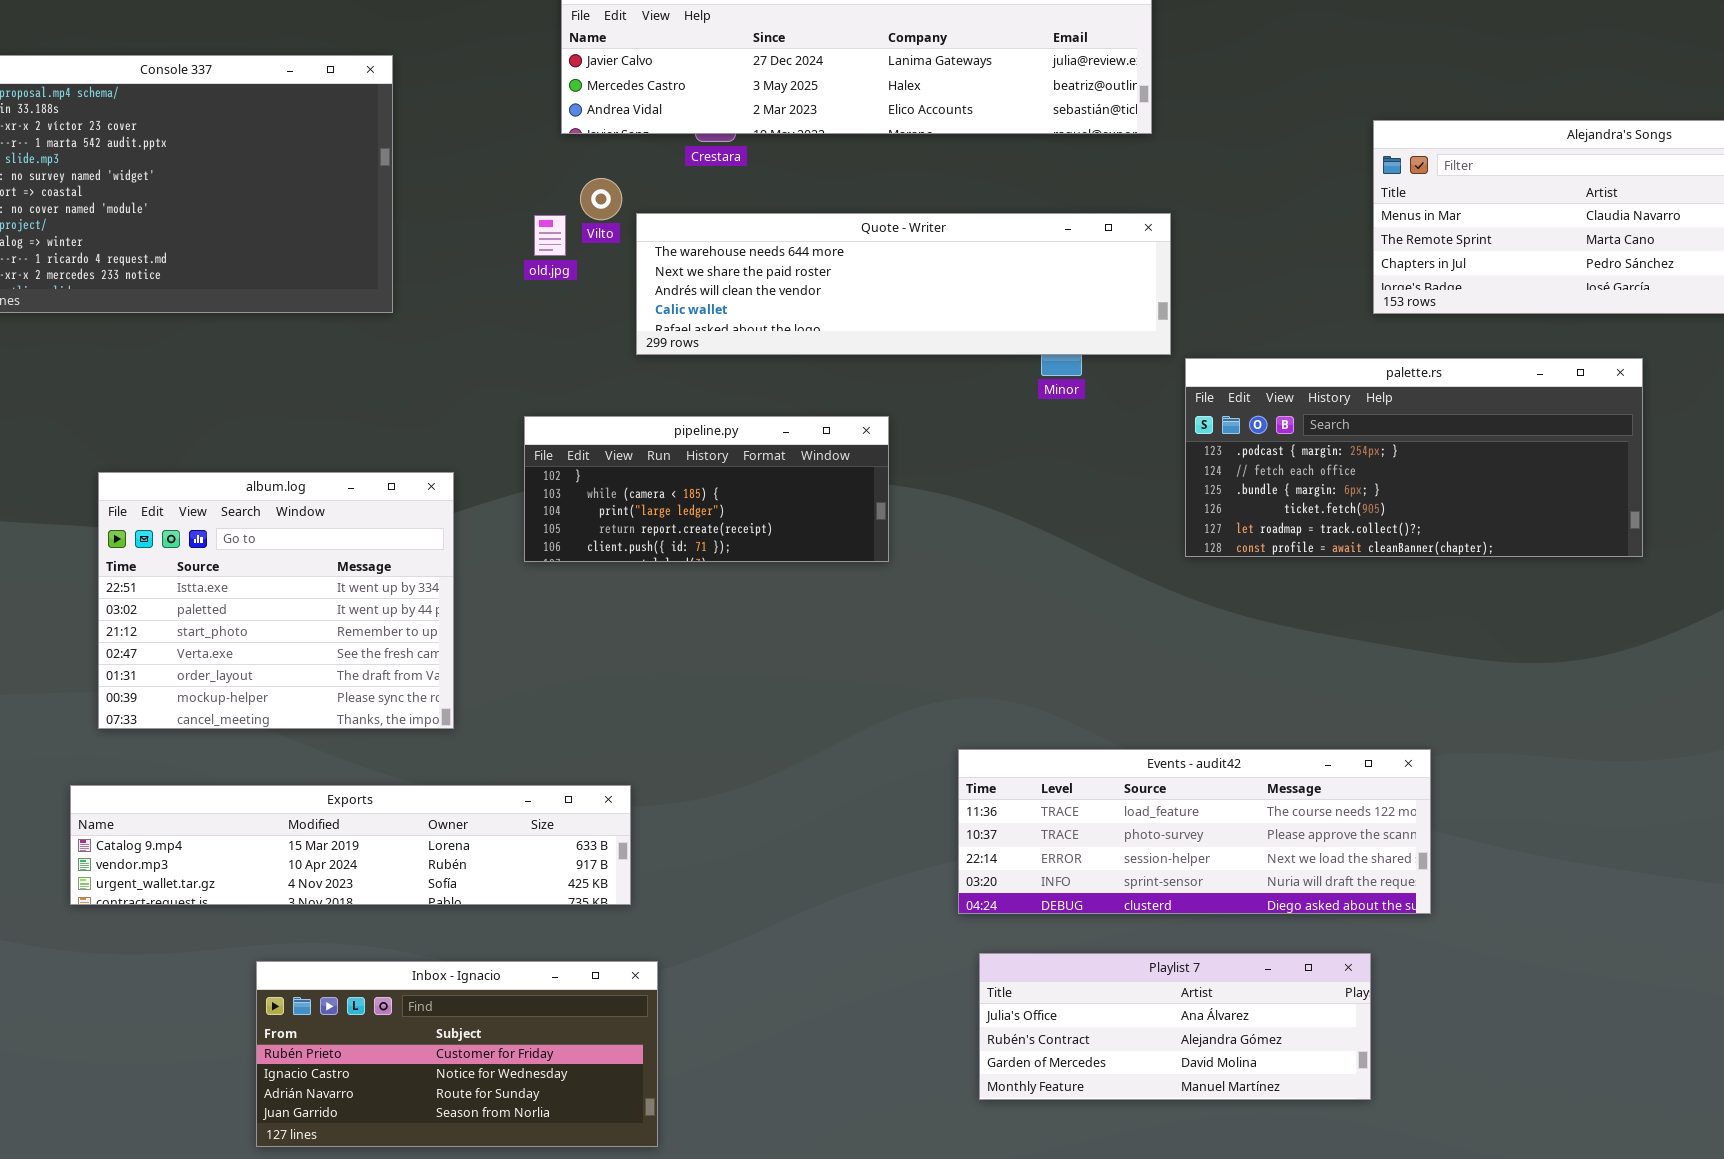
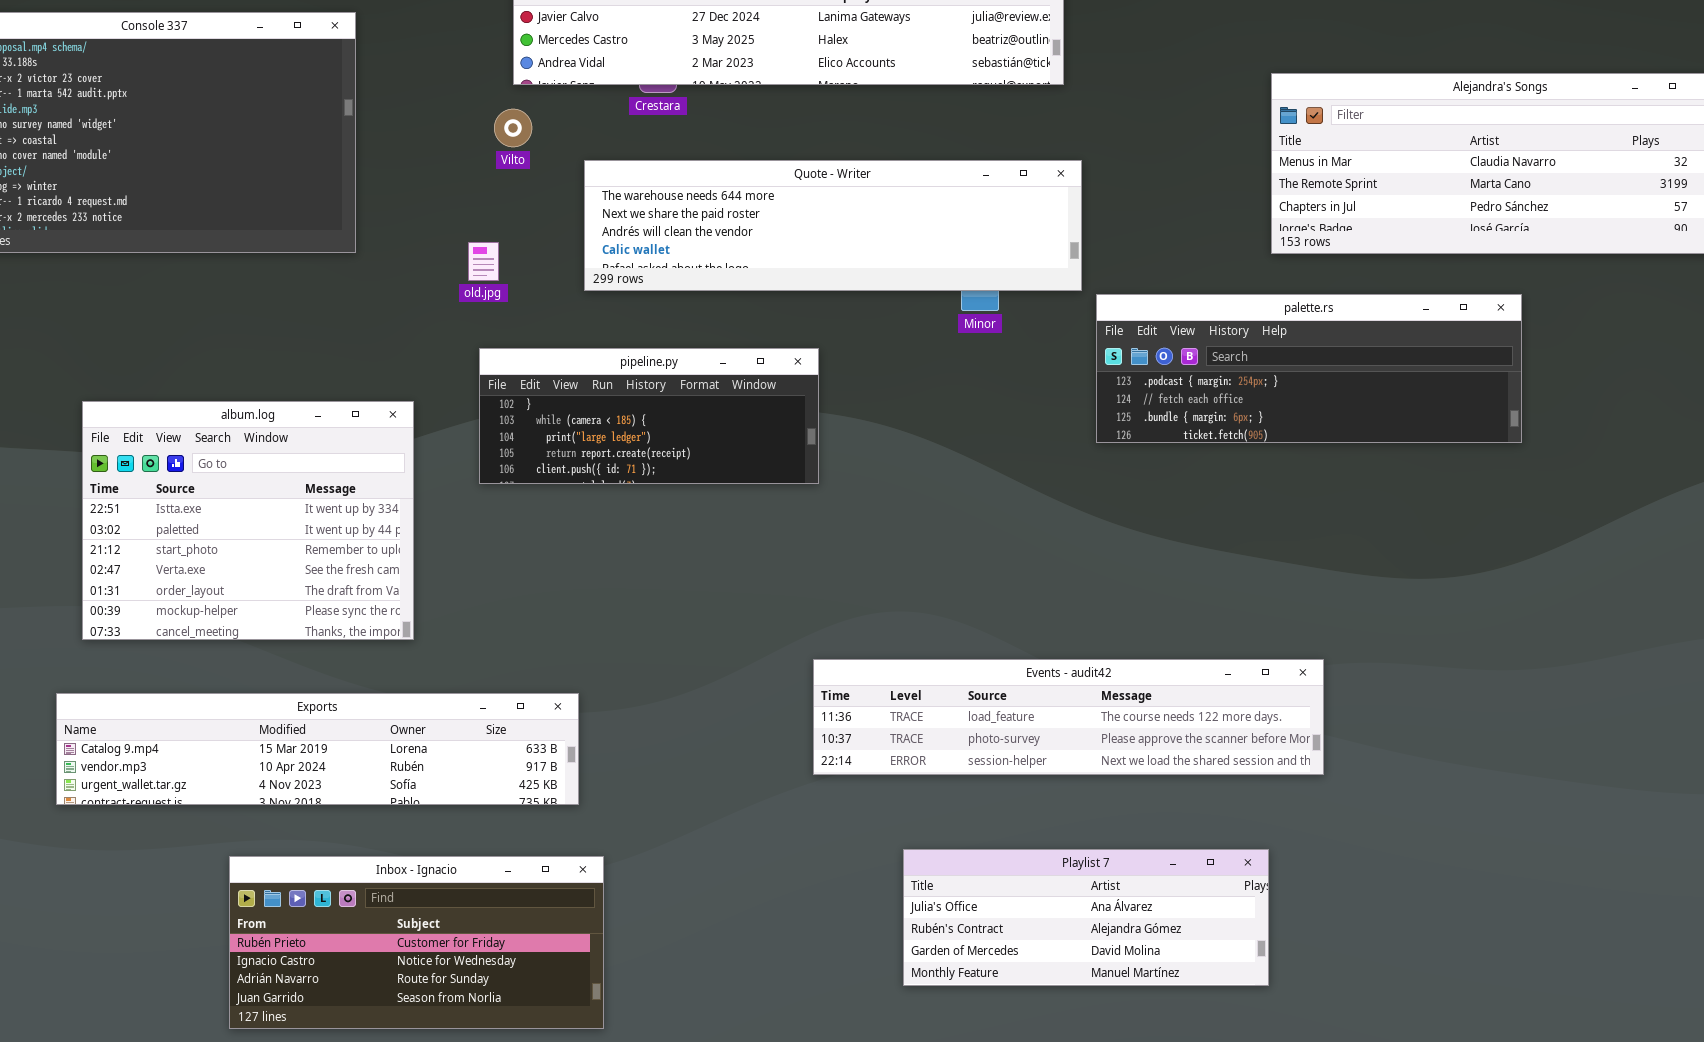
Vilto: [580,178,622,220] -> [494,109,532,147], moved
old.jpg: [534,215,566,256] -> [468,242,499,281], moved
palette.rs: [1185,358,1643,557] -> [1096,294,1522,443], resized
Events - audit42: [958,749,1431,914] -> [813,659,1324,775], resized

